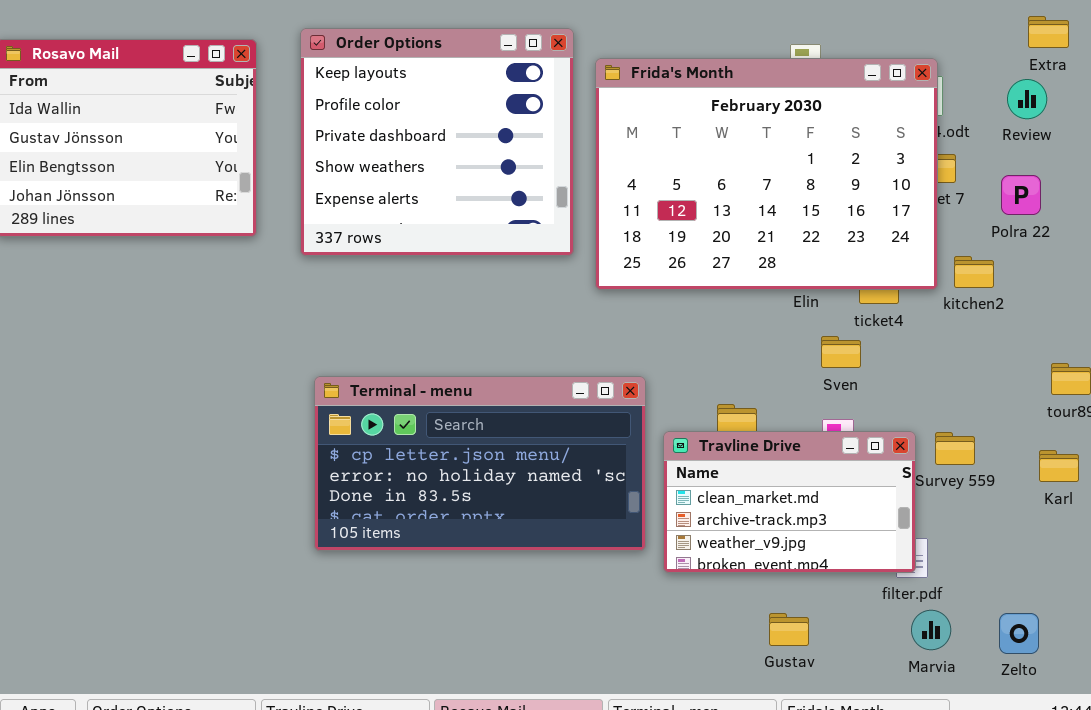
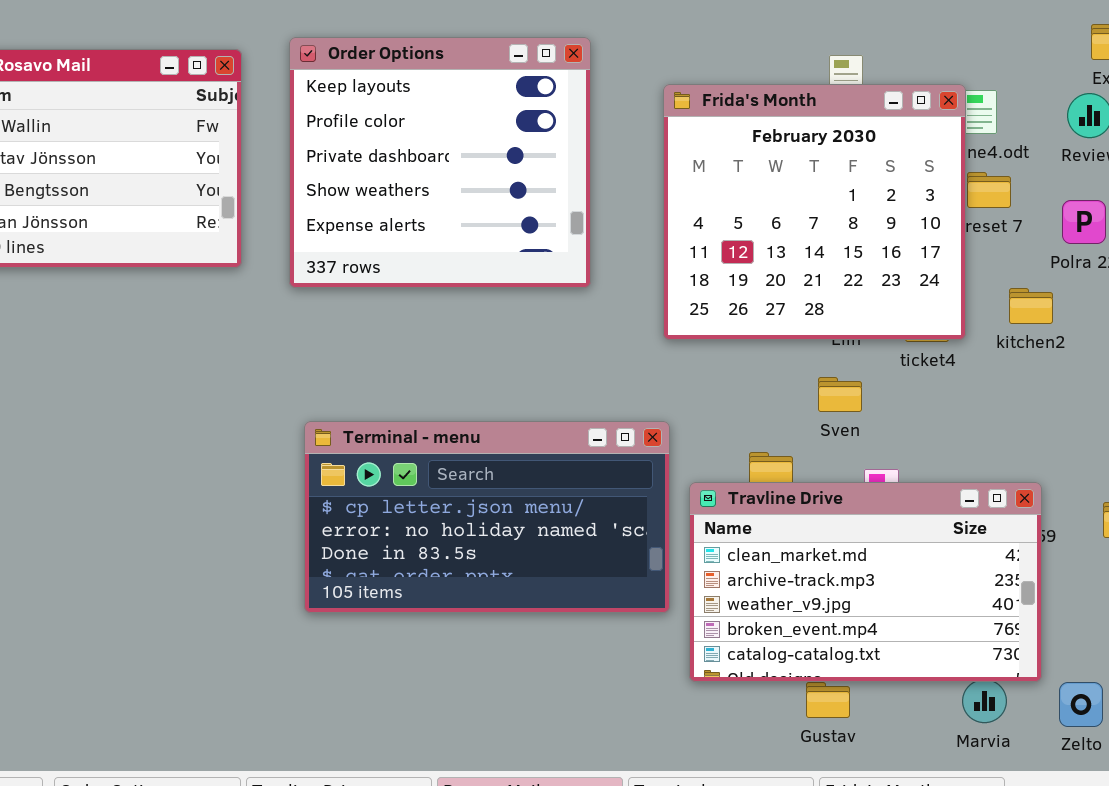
Frida's Month: [595,58,938,290] -> [663,84,966,340], moved, resized
Sven: [821,336,861,368] -> [818,377,862,412], moved
Travline Drive: [663,431,916,573] -> [689,482,1042,682], resized

